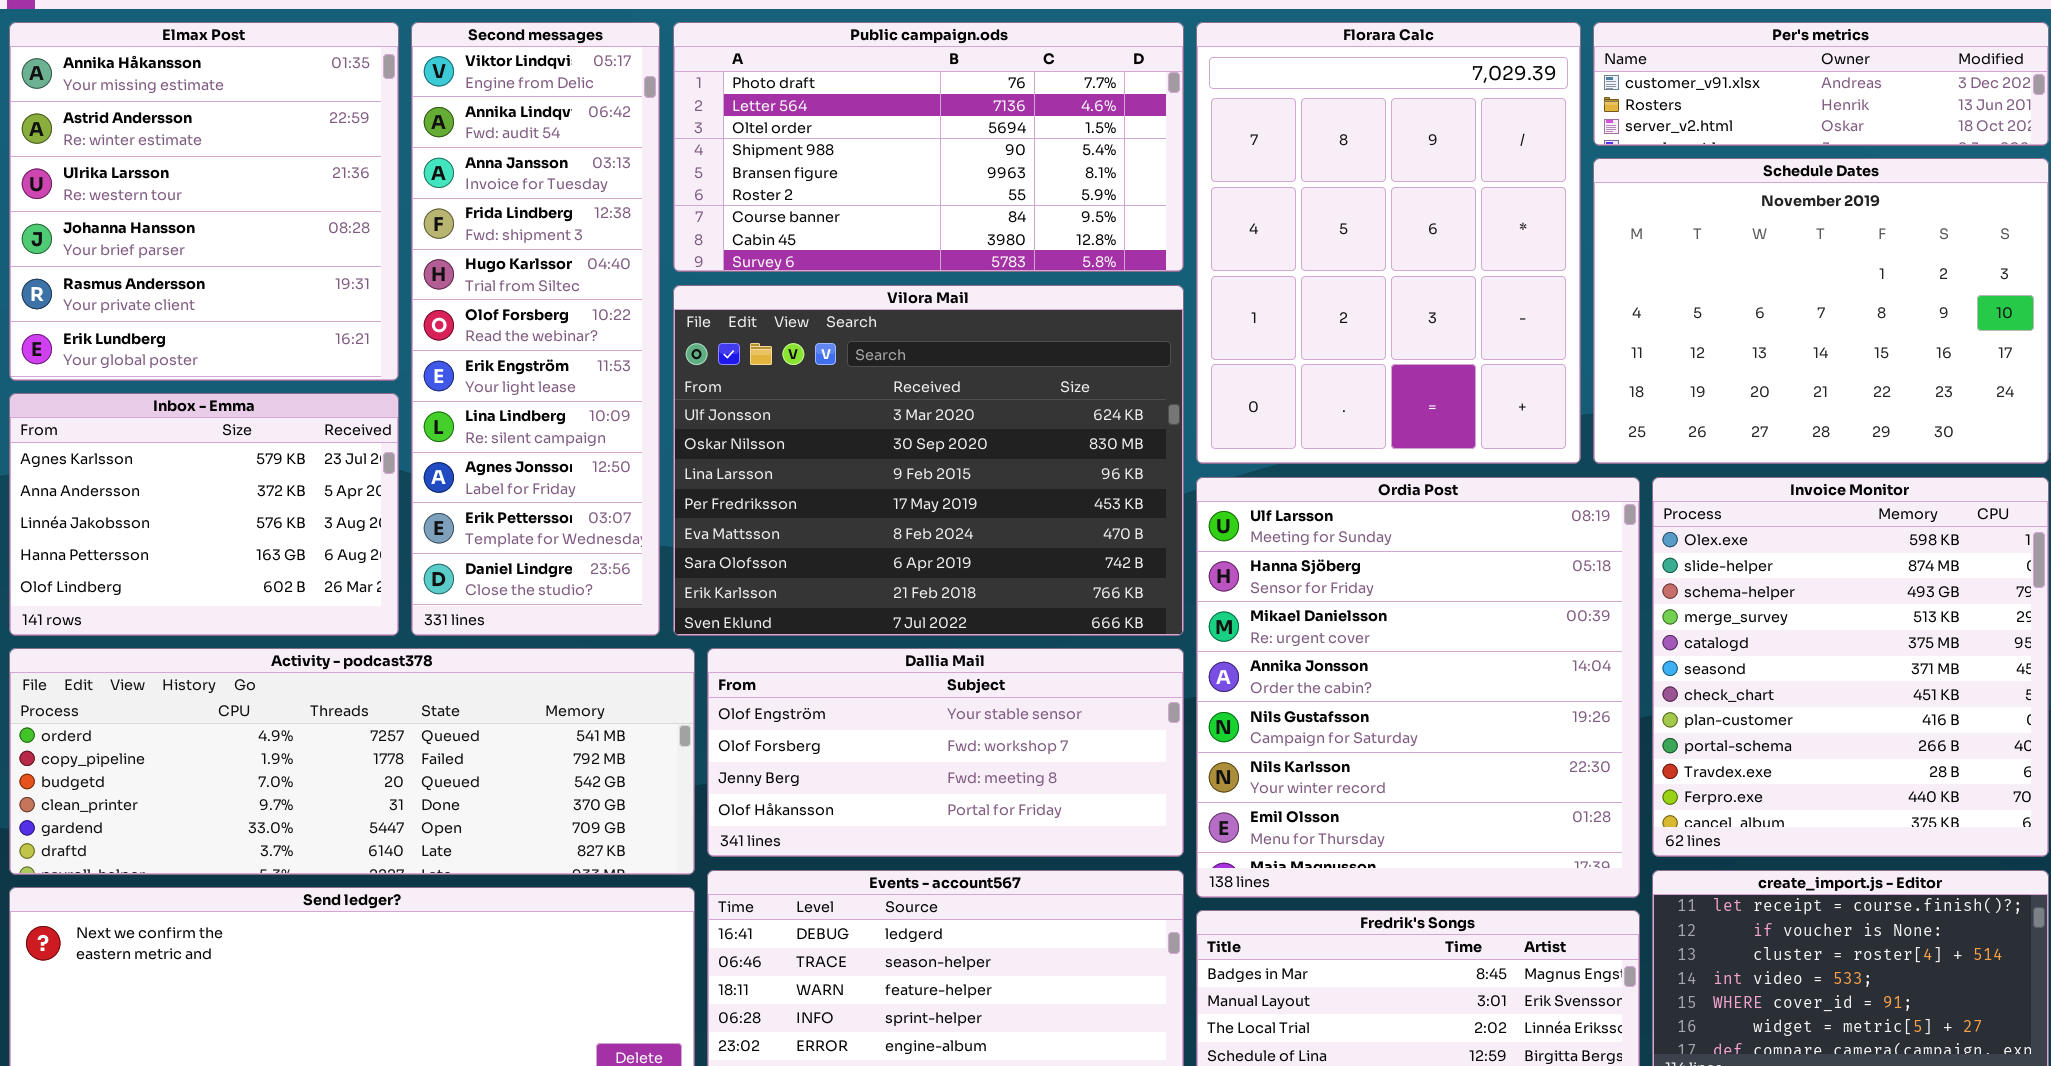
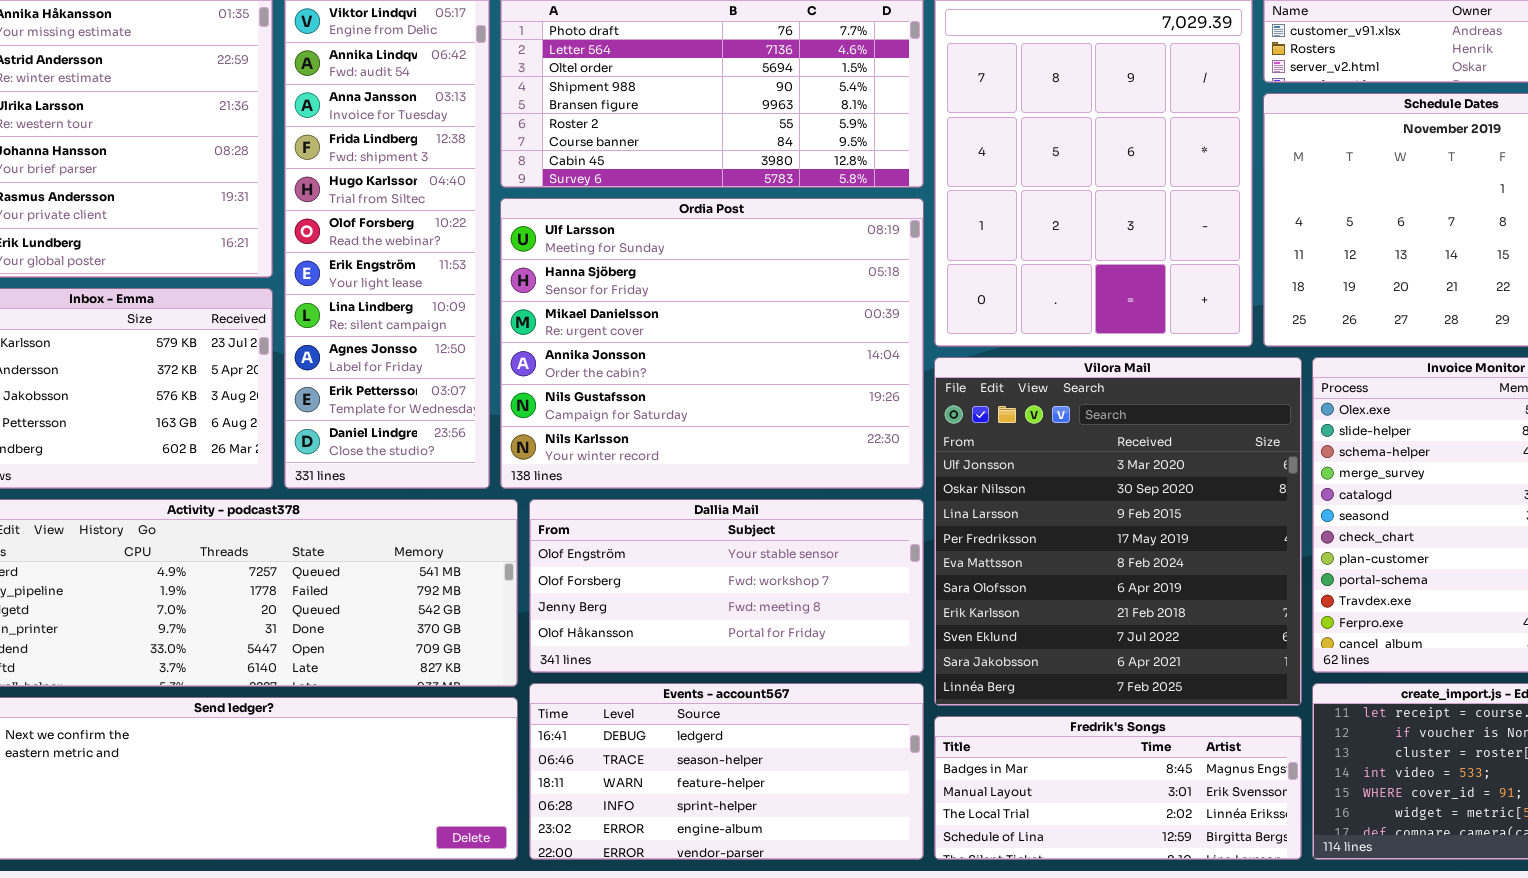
Vilora Mail: [673,285,1184,636] -> [934,357,1302,706], moved, resized
Ordia Post: [1196,477,1640,898] -> [500,198,924,489], moved, resized

